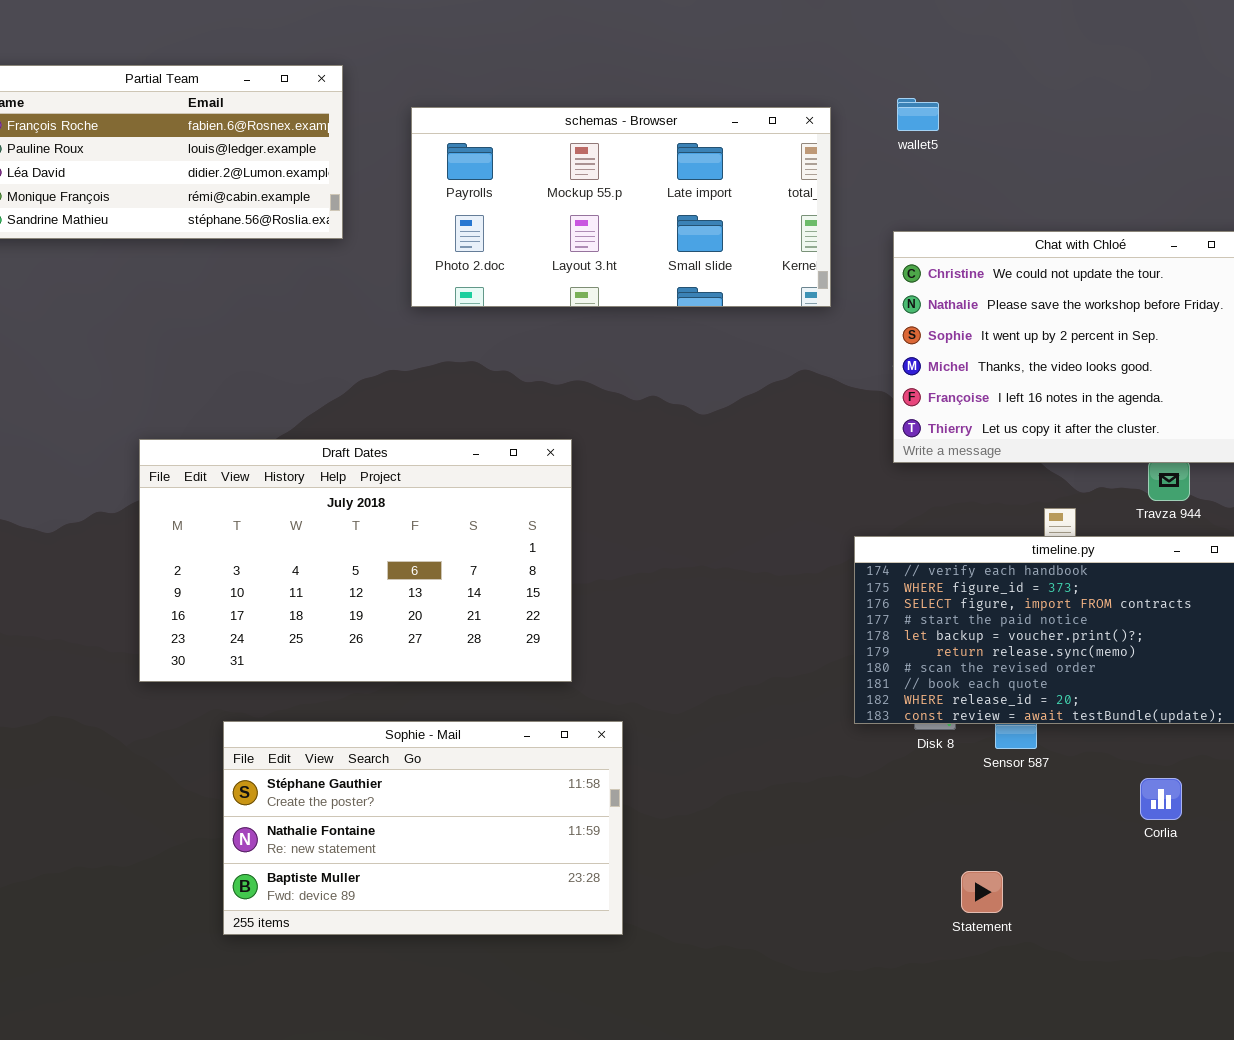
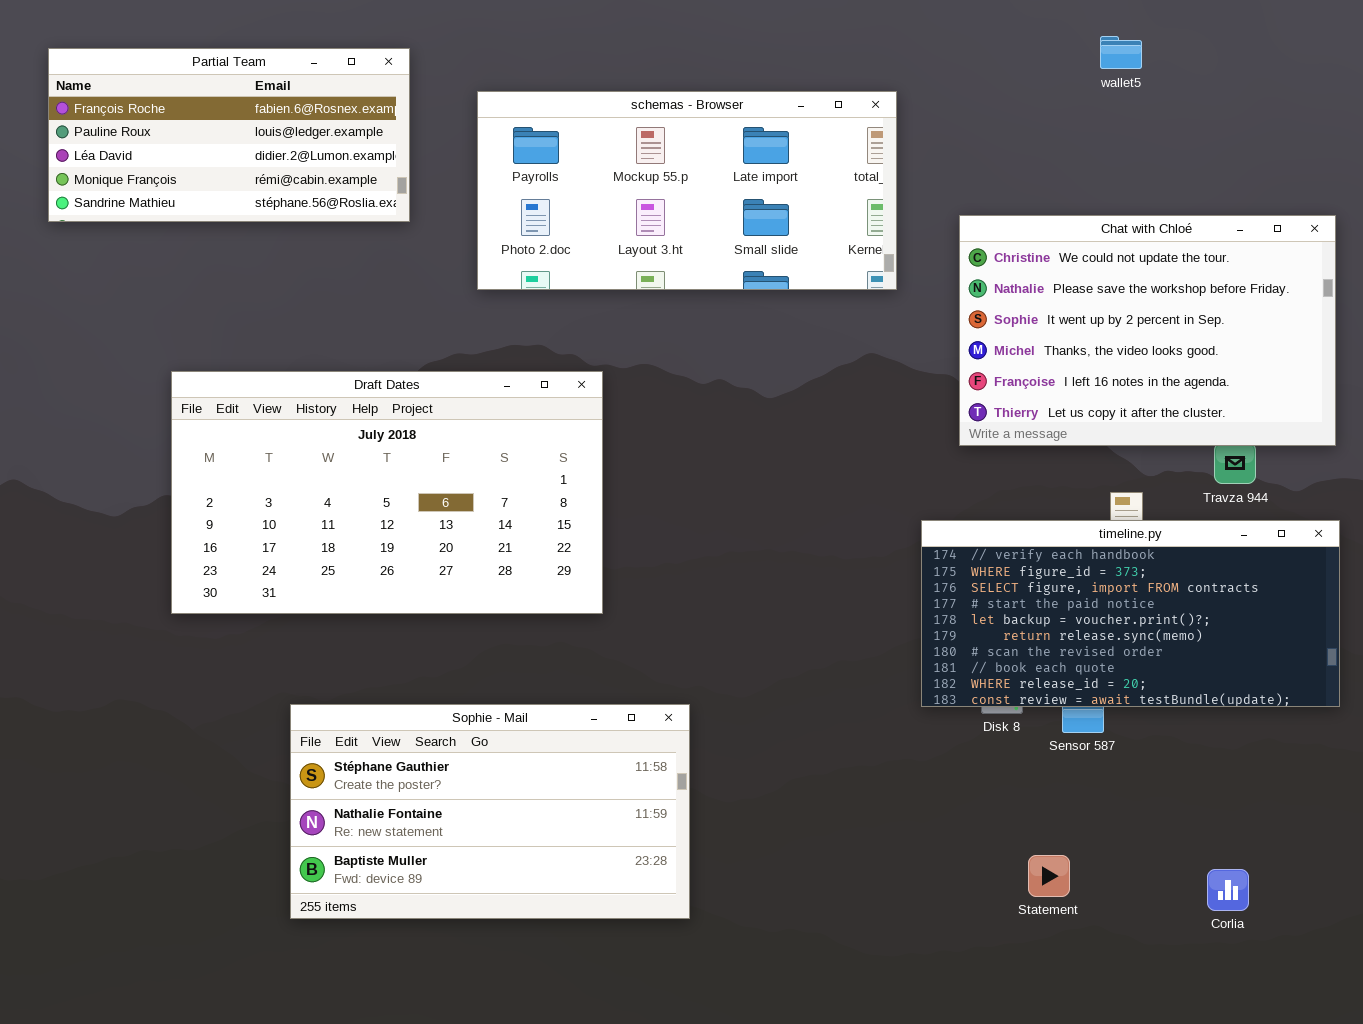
wallet5: [897,98,939,131] -> [1100,36,1142,69], moved
Draft Dates: [139,439,572,682] -> [171,371,603,614], moved
Corlia: [1140,778,1182,820] -> [1207,869,1249,911], moved

